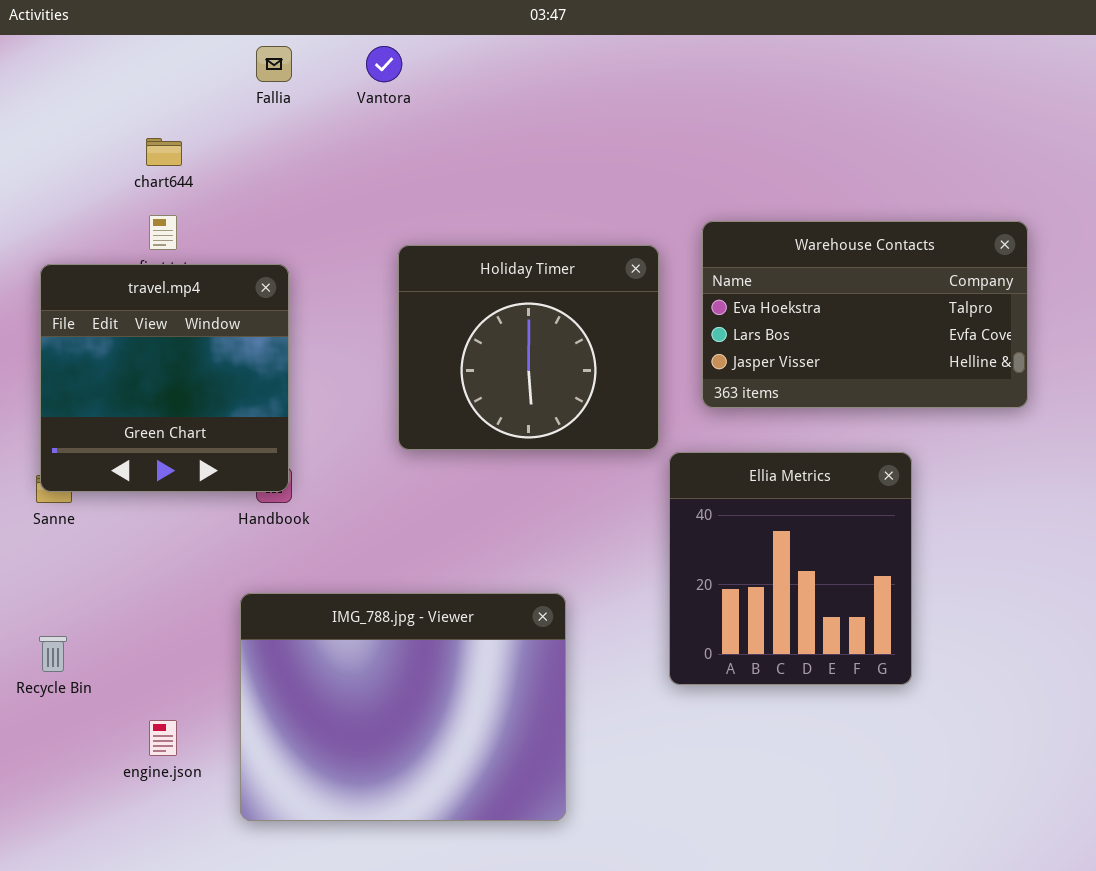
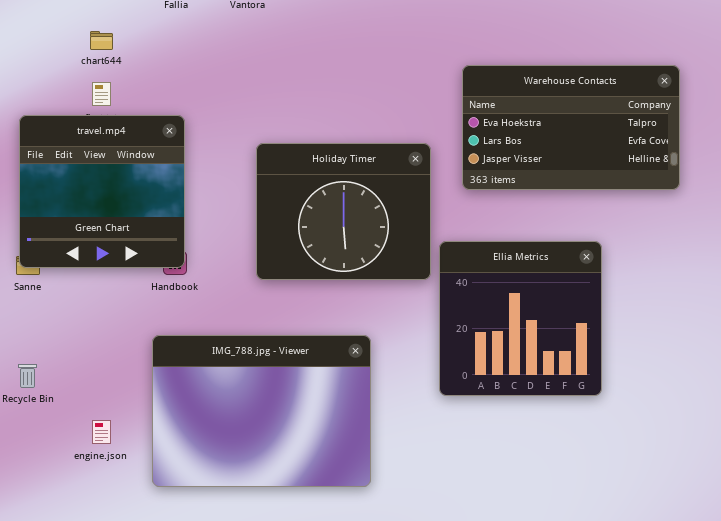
Warehouse Contacts: [702,221,1028,408] -> [462,65,680,190], moved
Holiday Timer: [398,245,659,450] -> [256,143,431,280], moved

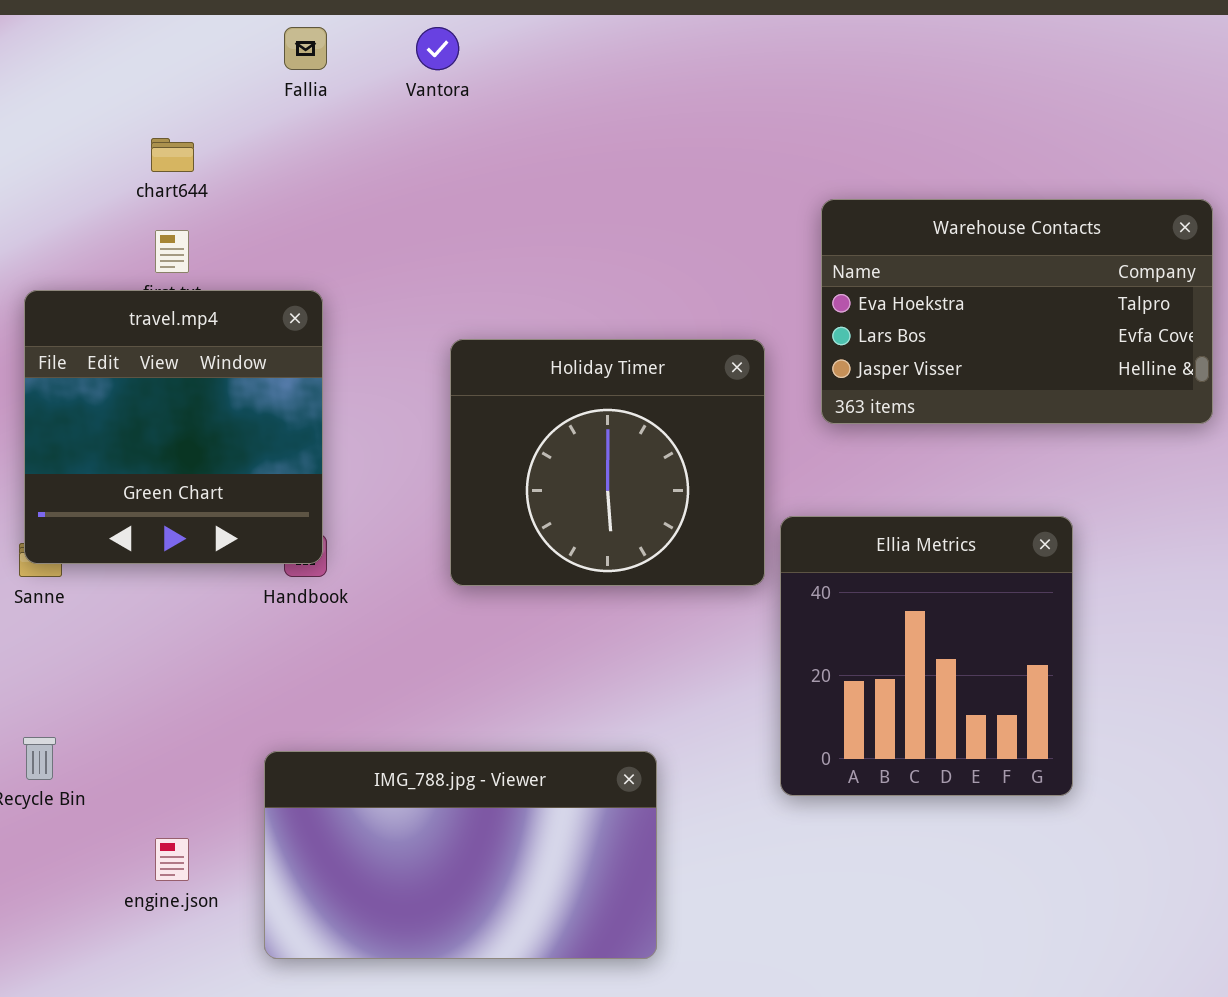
IMG_788.jpg - Viewer: [152,335,371,487] -> [264,751,657,959], resized

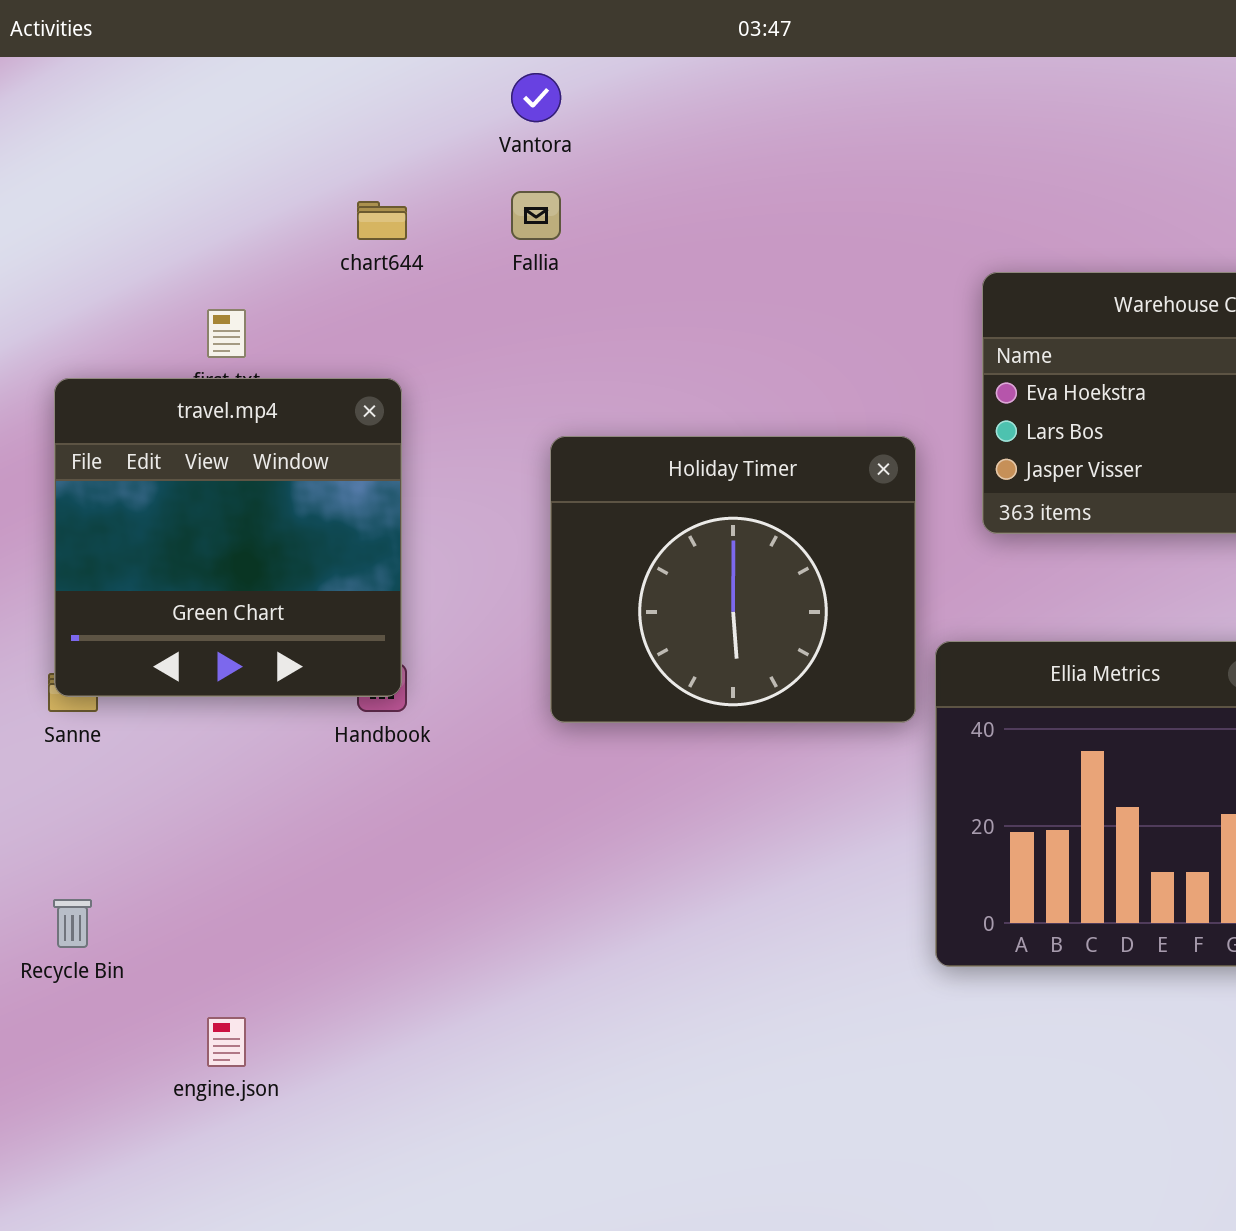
Fallia: [284,27,327,70] -> [511,191,561,240], moved
chart644: [151,138,194,172] -> [357,201,407,240], moved
IMG_788.jpg - Viewer: [264,751,657,959] -> none, closed

